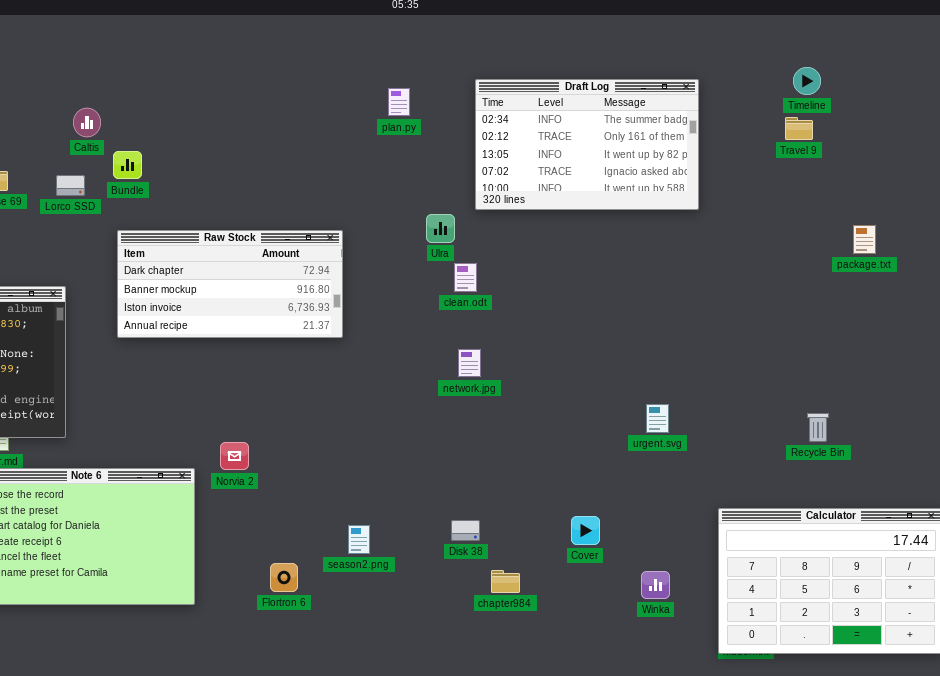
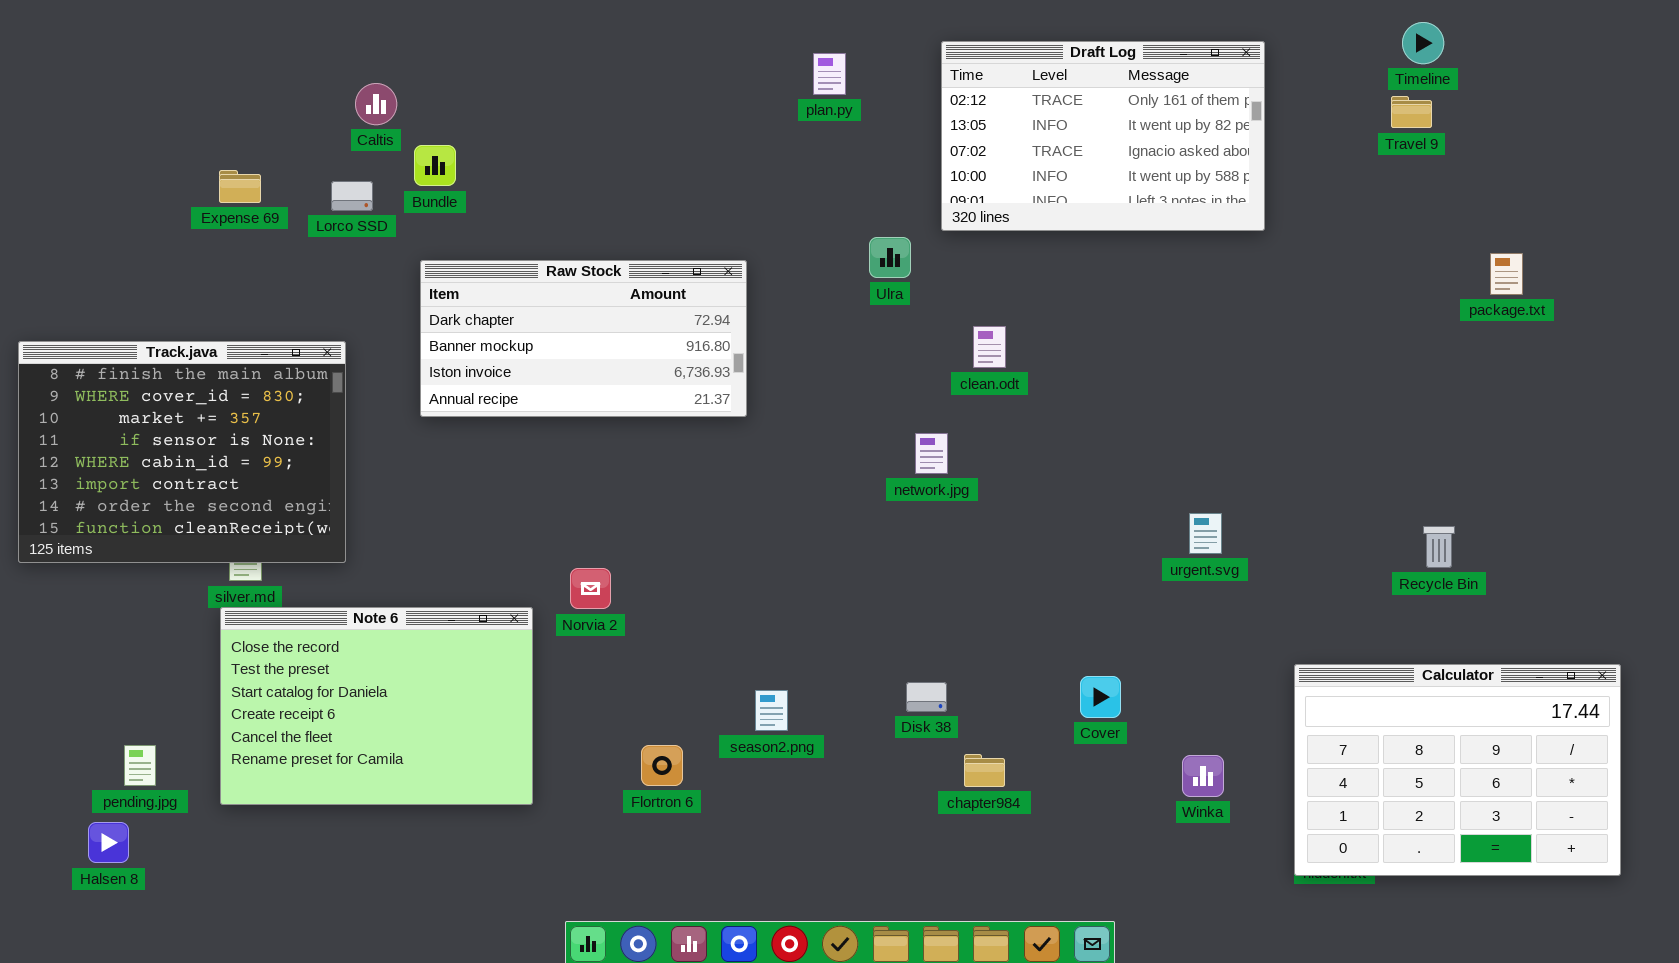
Draft Log: [475,79,699,210] -> [941,41,1265,231], scrolled down 1 row
clean.odt: [454,263,477,292] -> [973,326,1006,368], moved

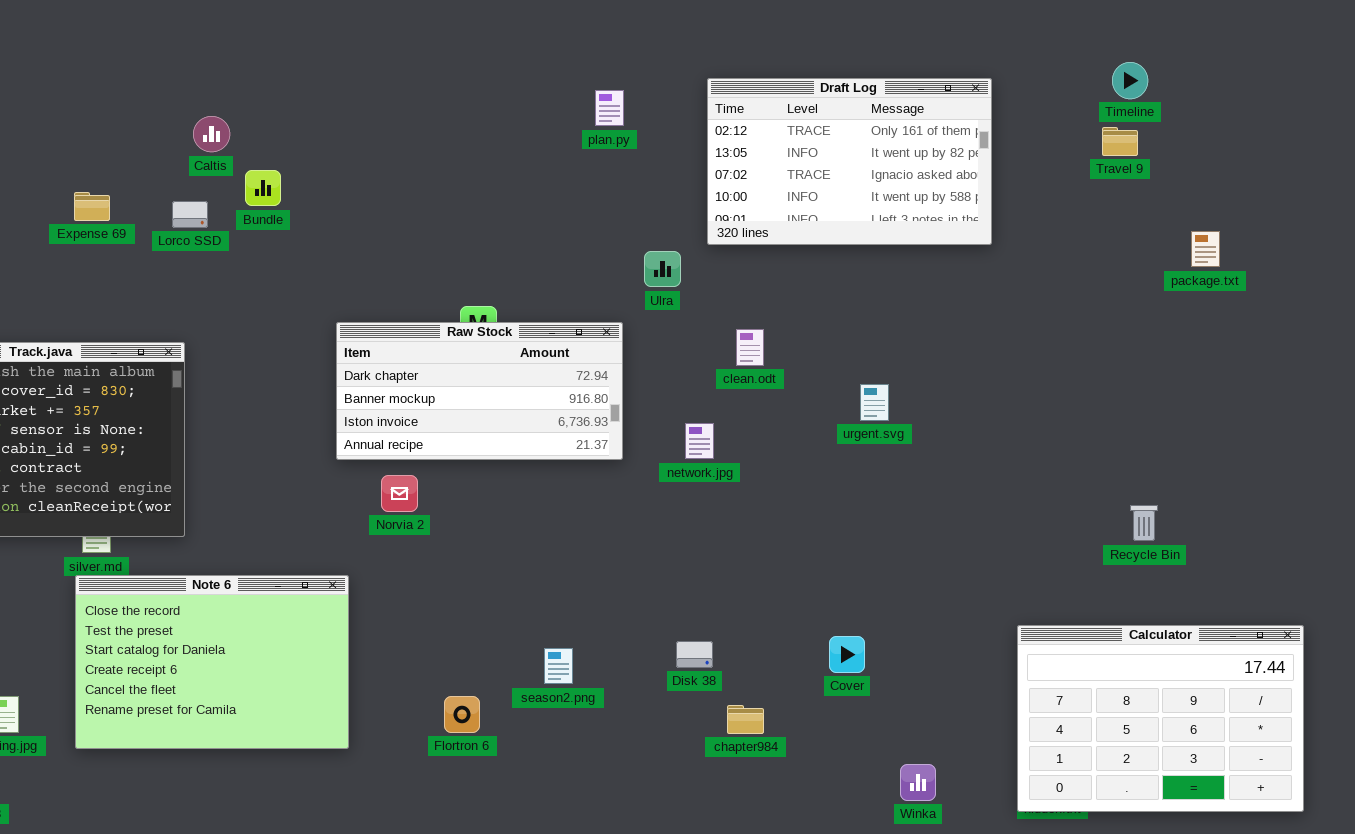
package.txt: [1490,253,1523,295] -> [1191,231,1220,267], moved
Raw Stock: [420,260,747,417] -> [336,322,623,460], moved
urgent.svg: [1189,513,1222,554] -> [860,384,889,421], moved
Norvia 2: [570,568,611,609] -> [381,475,418,512], moved
Winka: [1182,755,1224,797] -> [900,764,936,801], moved

